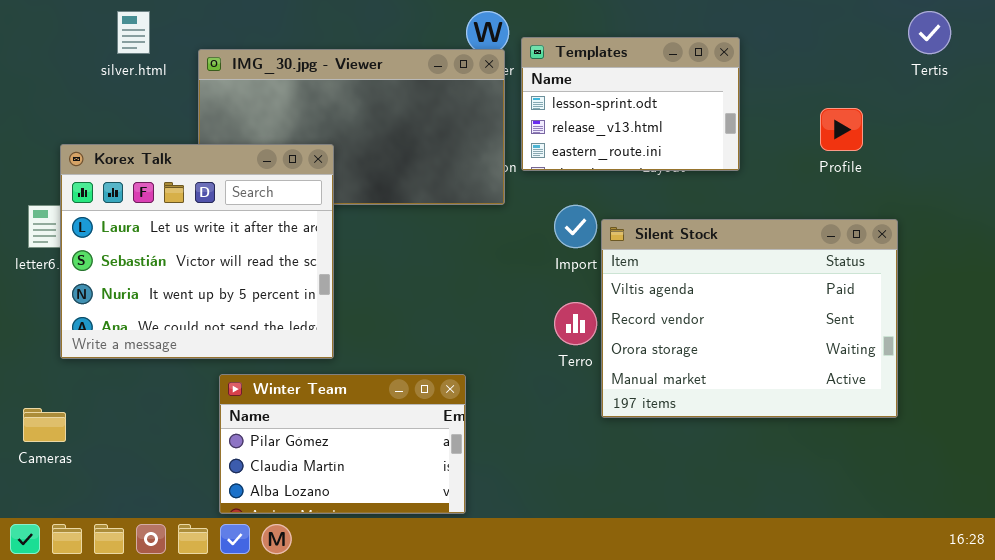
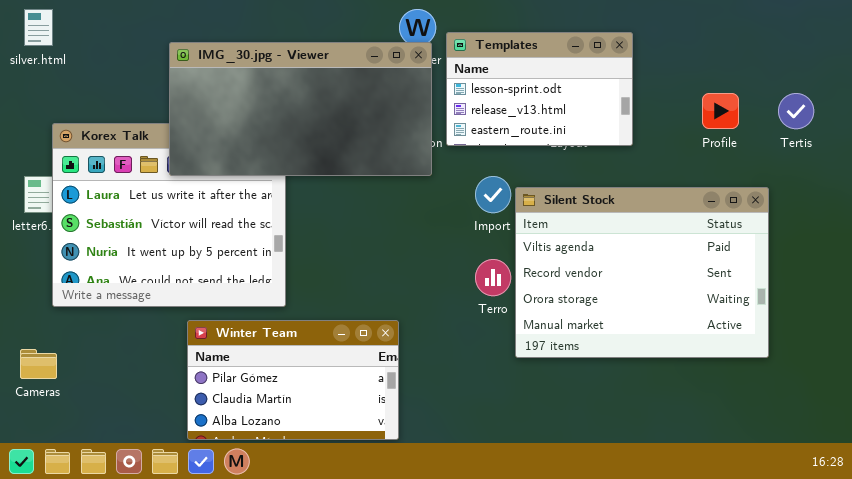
silver.html: [117,11,150,54] -> [24,9,53,46], moved
Tertis: [908,11,951,54] -> [778,93,814,129], moved
IMG_30.jpg - Viewer: [198,49,505,205] -> [169,42,432,176], raised

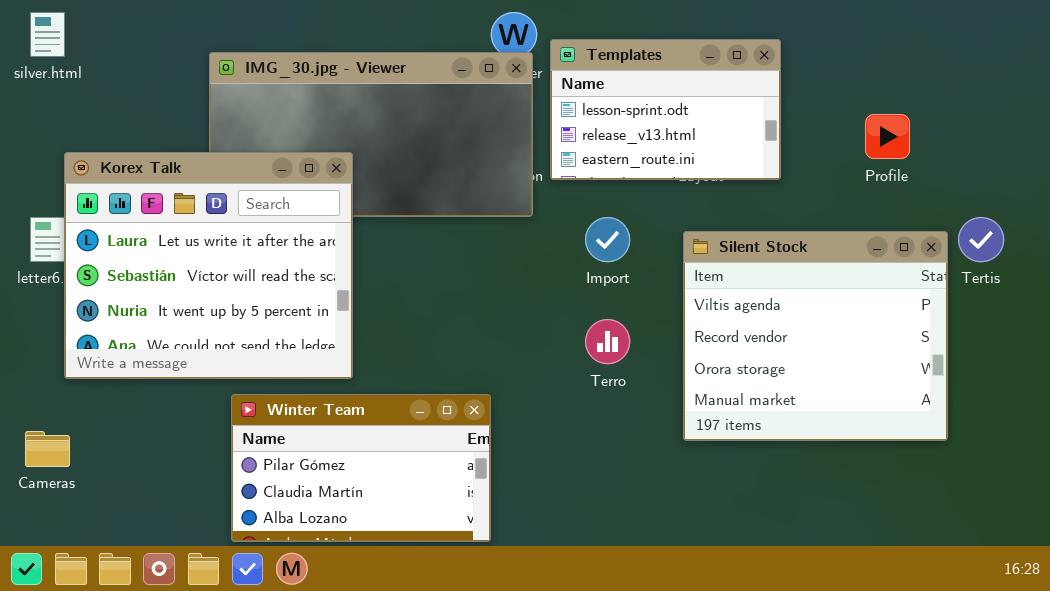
Tertis: [778,93,814,129] -> [958,217,1004,262], moved
Korex Talk: [52,123,286,307] -> [64,152,353,379], raised
Silent Stock: [515,187,769,358] -> [683,231,948,441], resized

